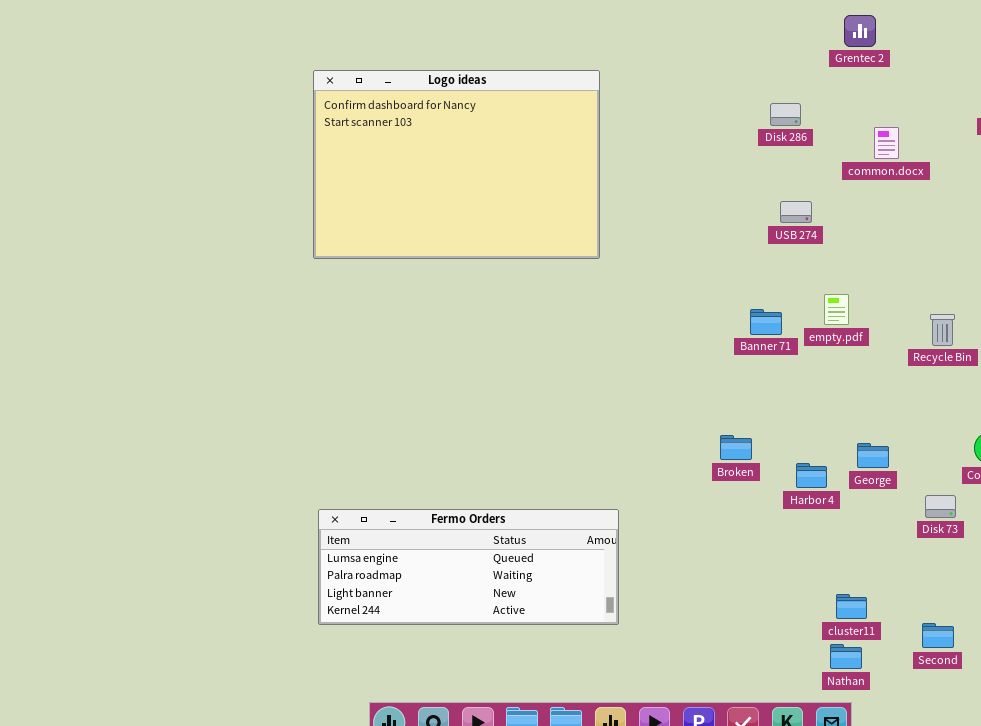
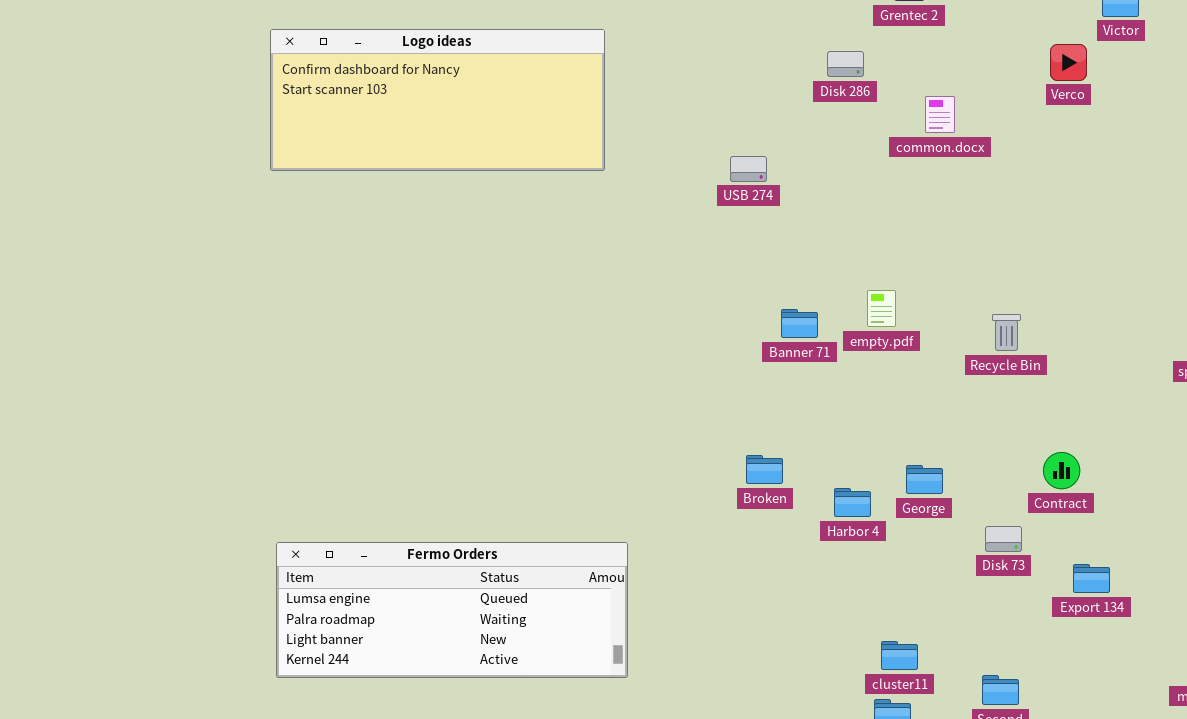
Logo ideas: [313,70,600,259] -> [270,29,605,171], resized
Disk 286: [770,103,801,126] -> [827,51,864,77], moved
USB 274: [780,201,812,223] -> [730,156,767,182], moved

